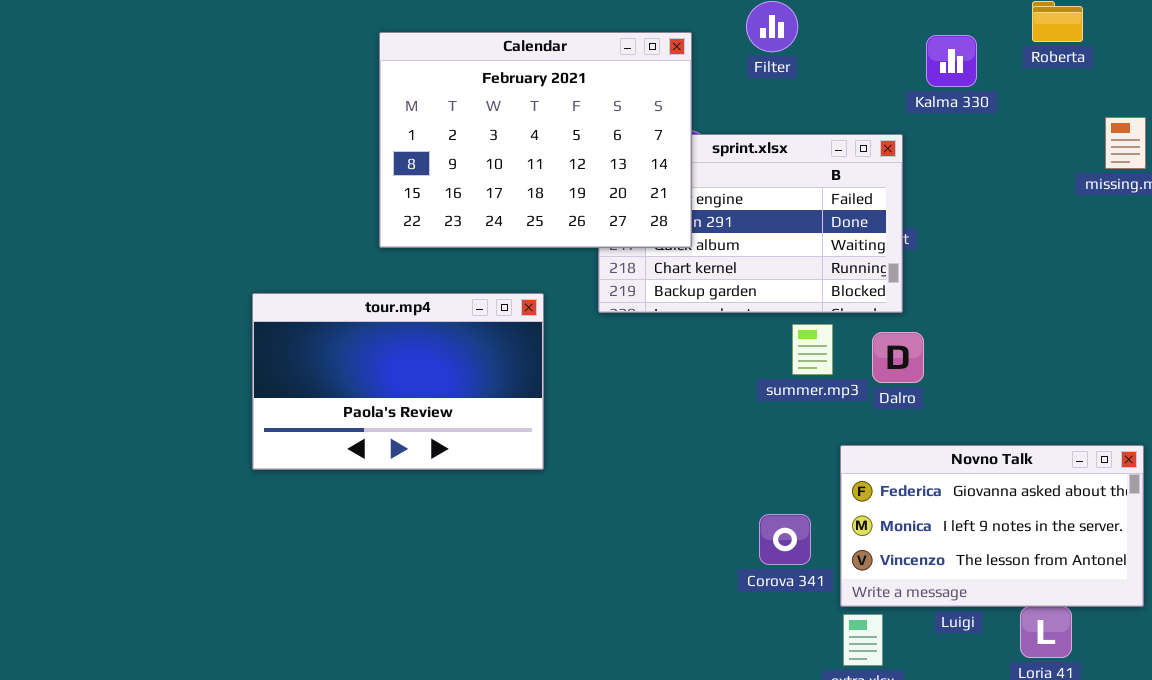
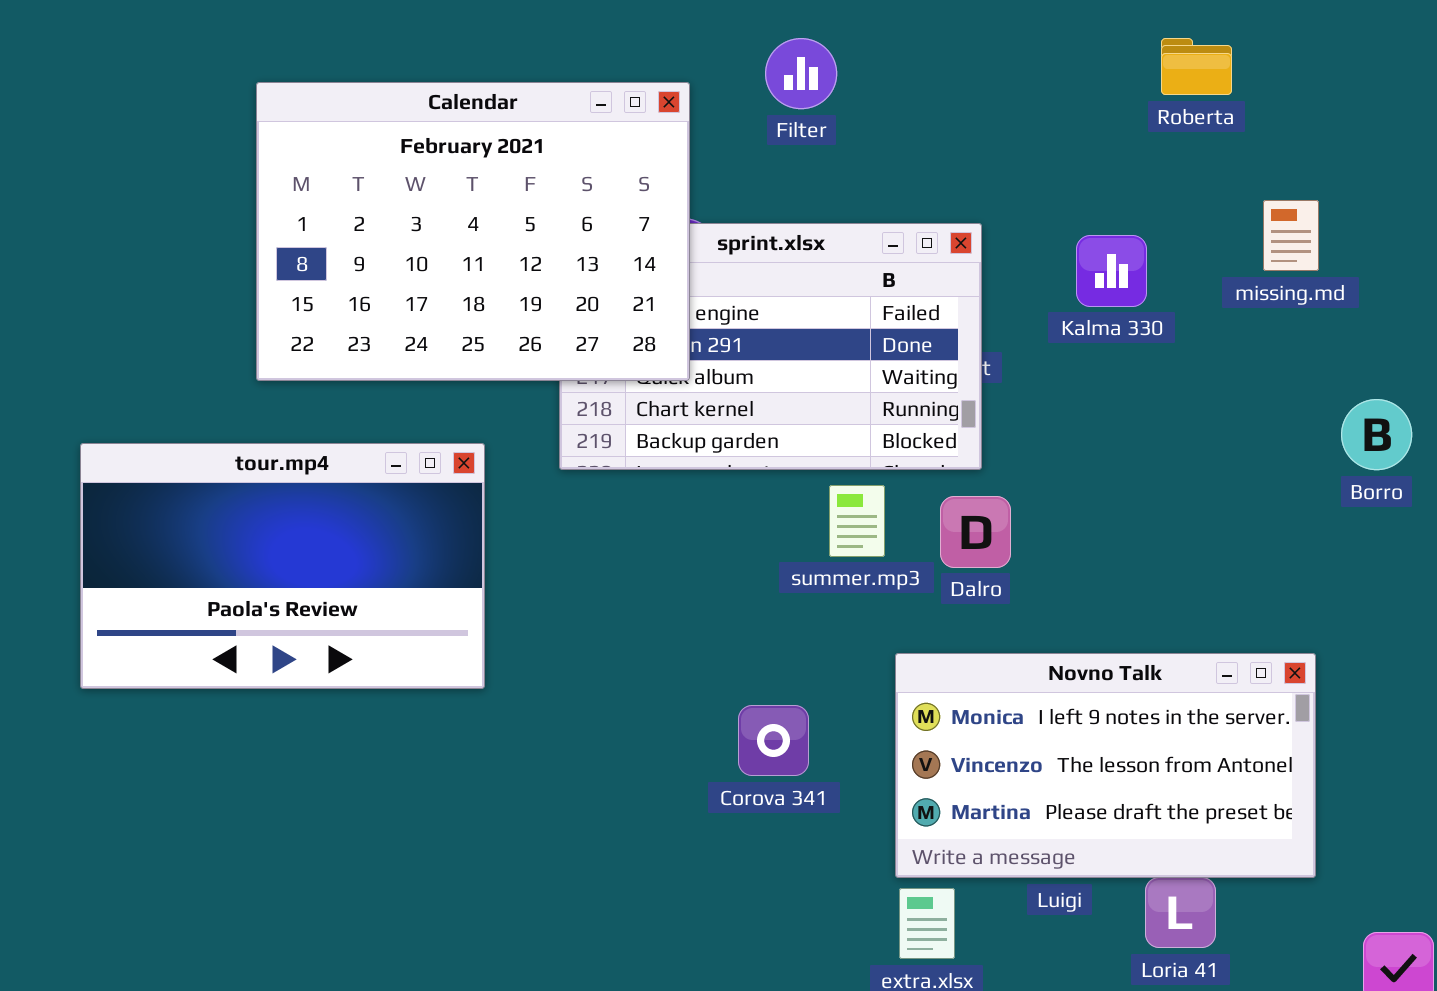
Kalma 330: [926,35,977,87] -> [1076,235,1147,307], moved
Novno Talk: [840,445,1144,607] -> [895,653,1316,878], scrolled down 1 row
Corova 341: [759,514,811,565] -> [738,705,809,776], moved

